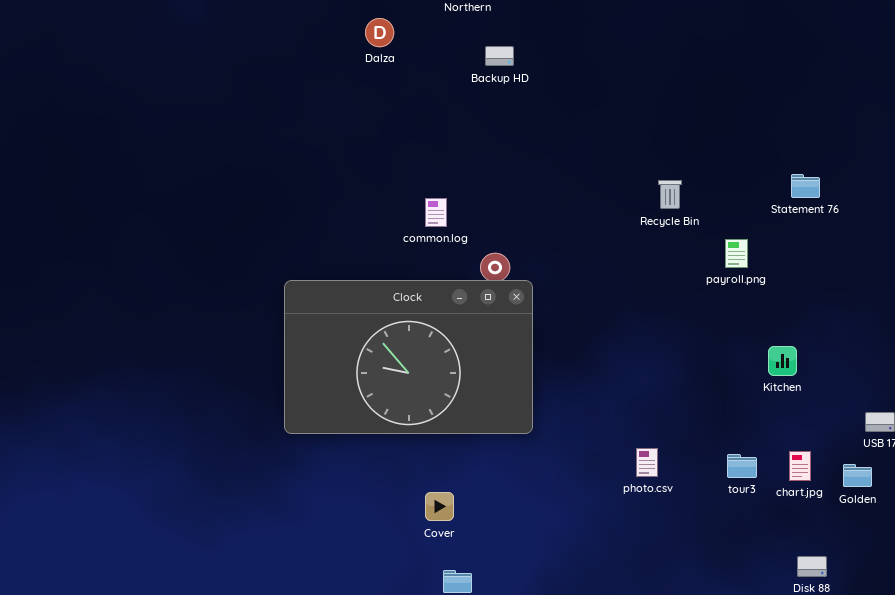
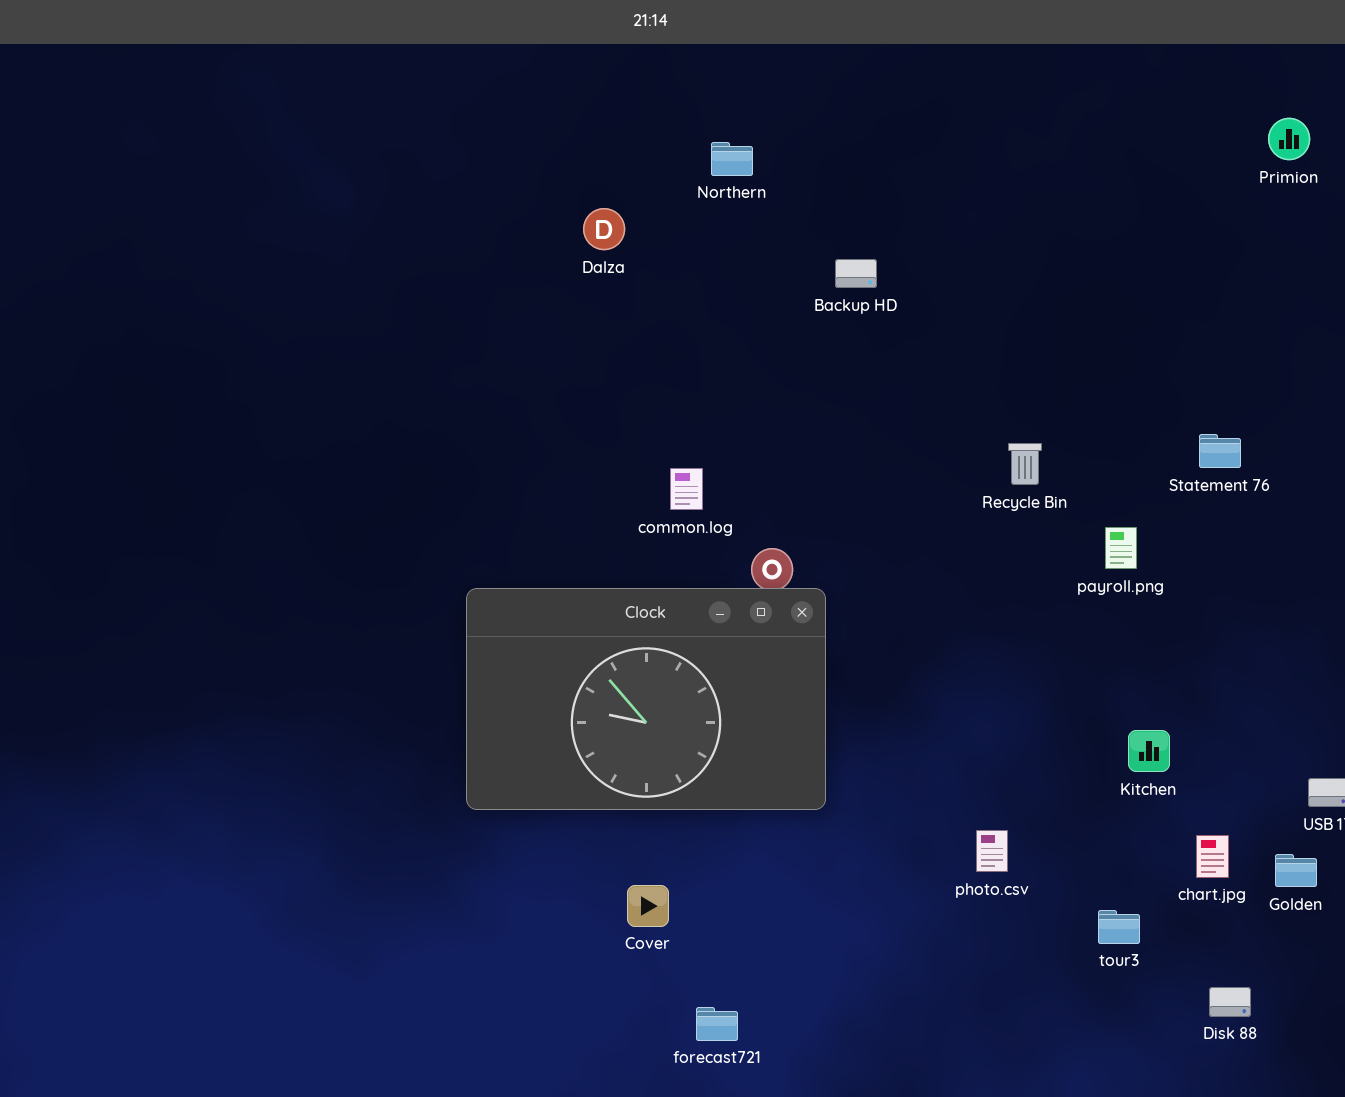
Backup HD: [485,46,514,66] -> [835,259,877,288], moved
Kitchen: [768,346,797,376] -> [1128,730,1170,772], moved
tour3: [727,454,757,478] -> [1098,910,1140,944], moved
Cover: [425,492,454,521] -> [627,885,669,927], moved

